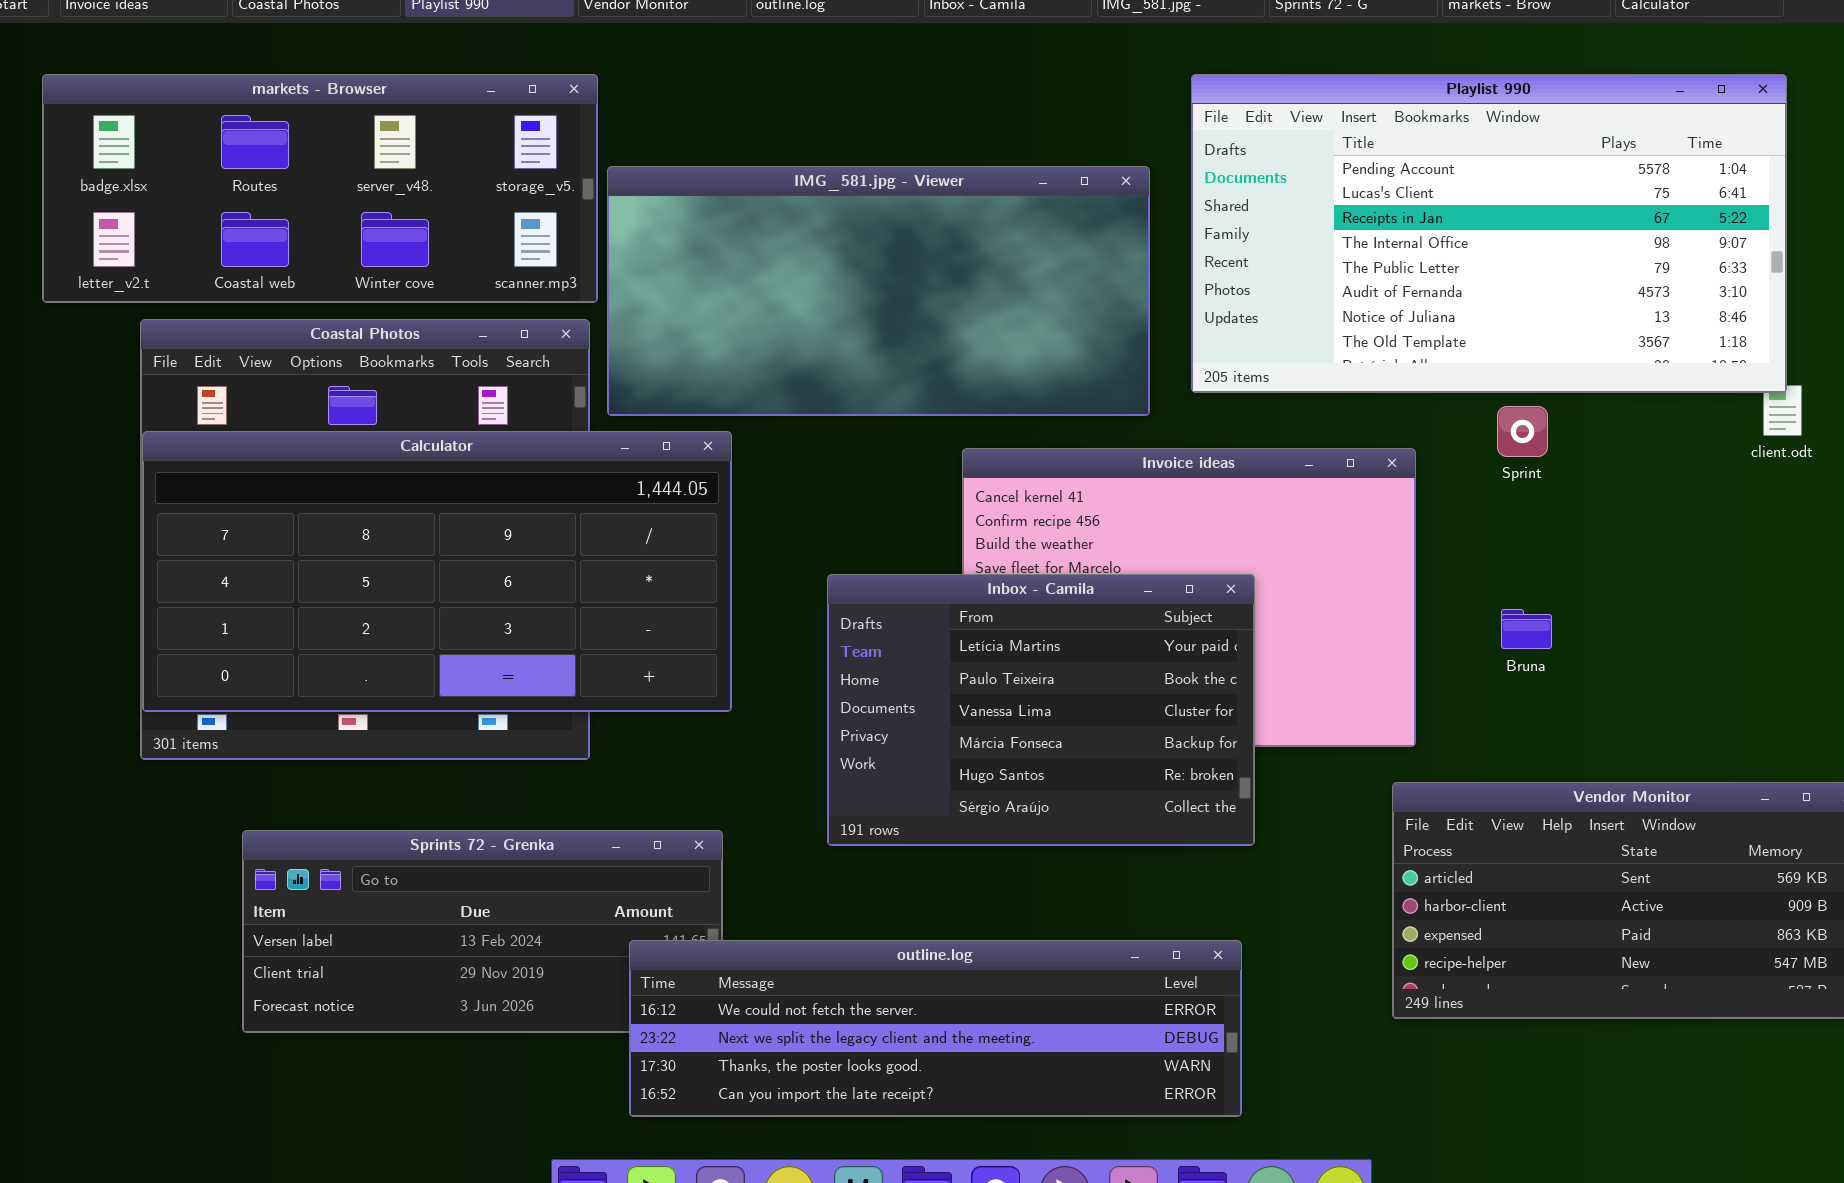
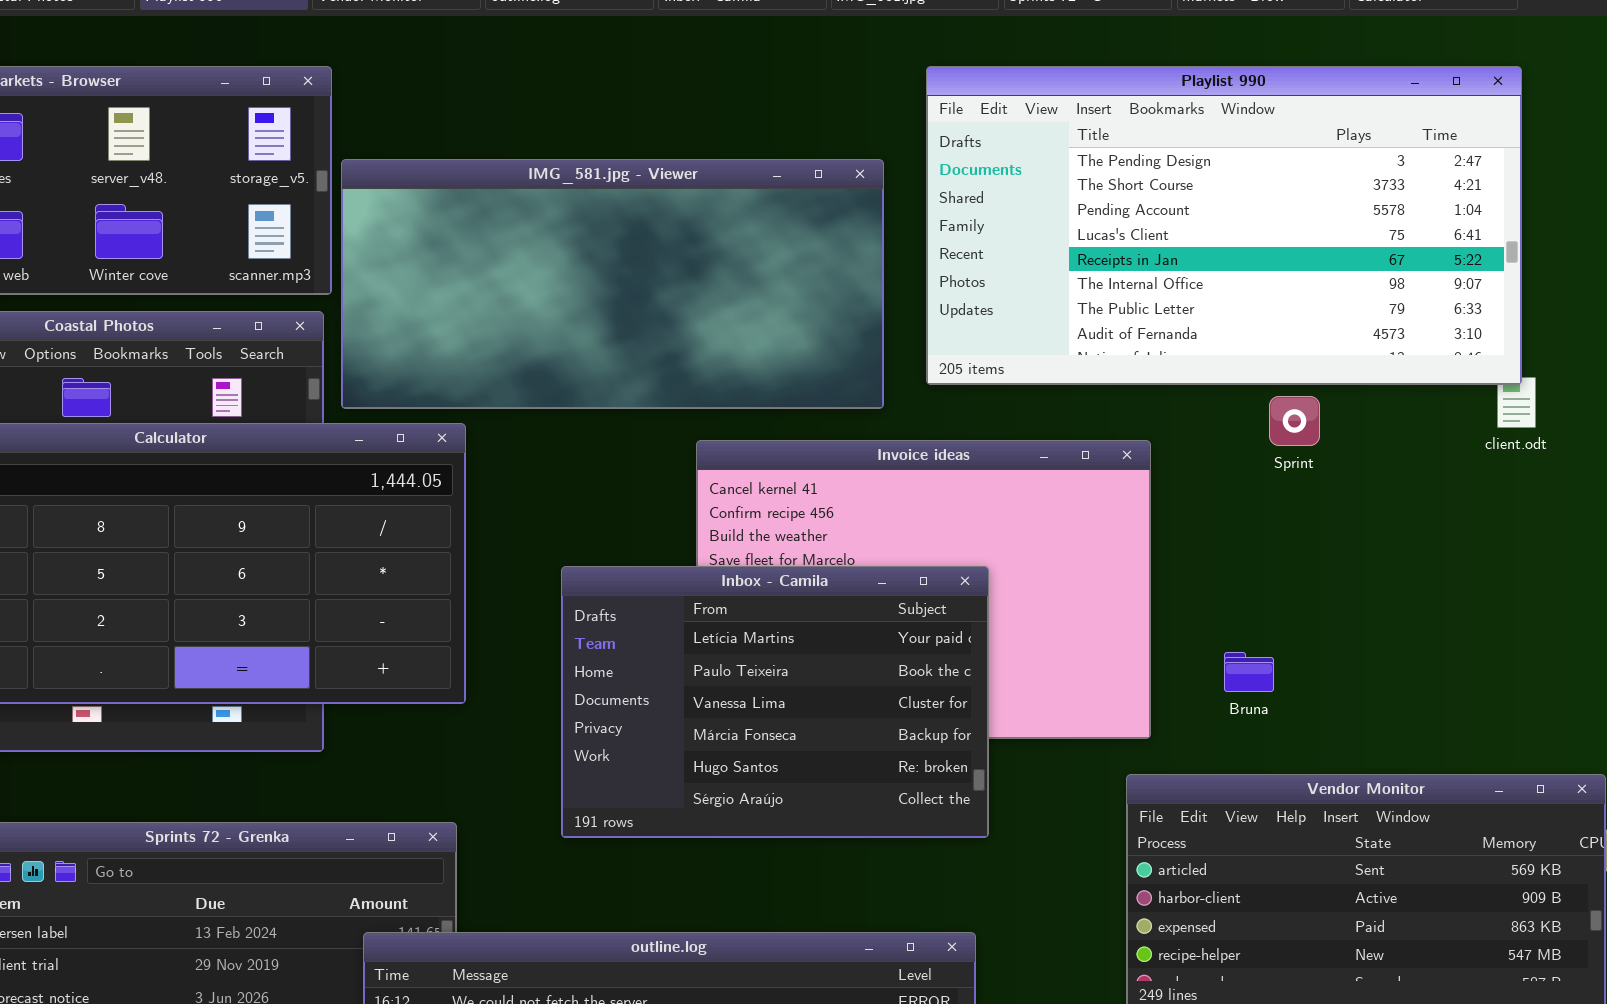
Playlist 990: [1191,74,1787,393] -> [926,66,1522,385], scrolled up 2 rows
Sprint: [1497,406,1548,457] -> [1269,396,1320,446], moved
Bruna: [1501,609,1552,649] -> [1224,652,1274,692], moved

